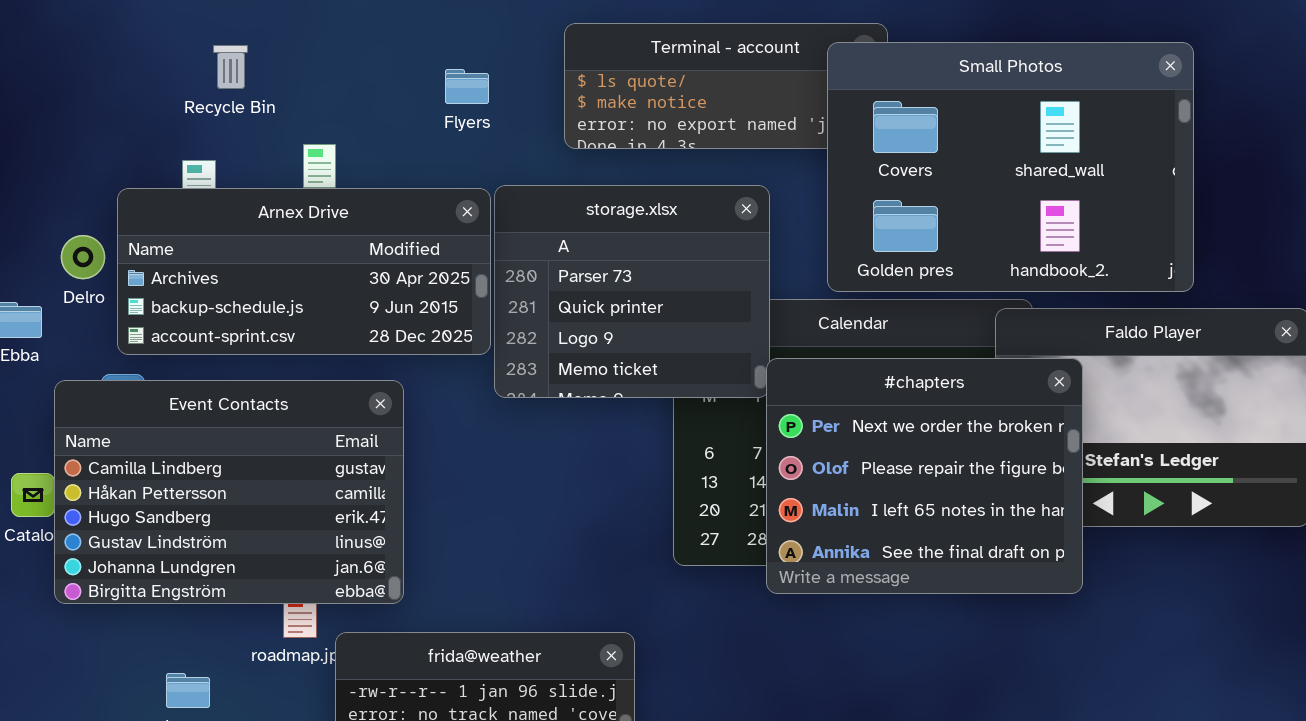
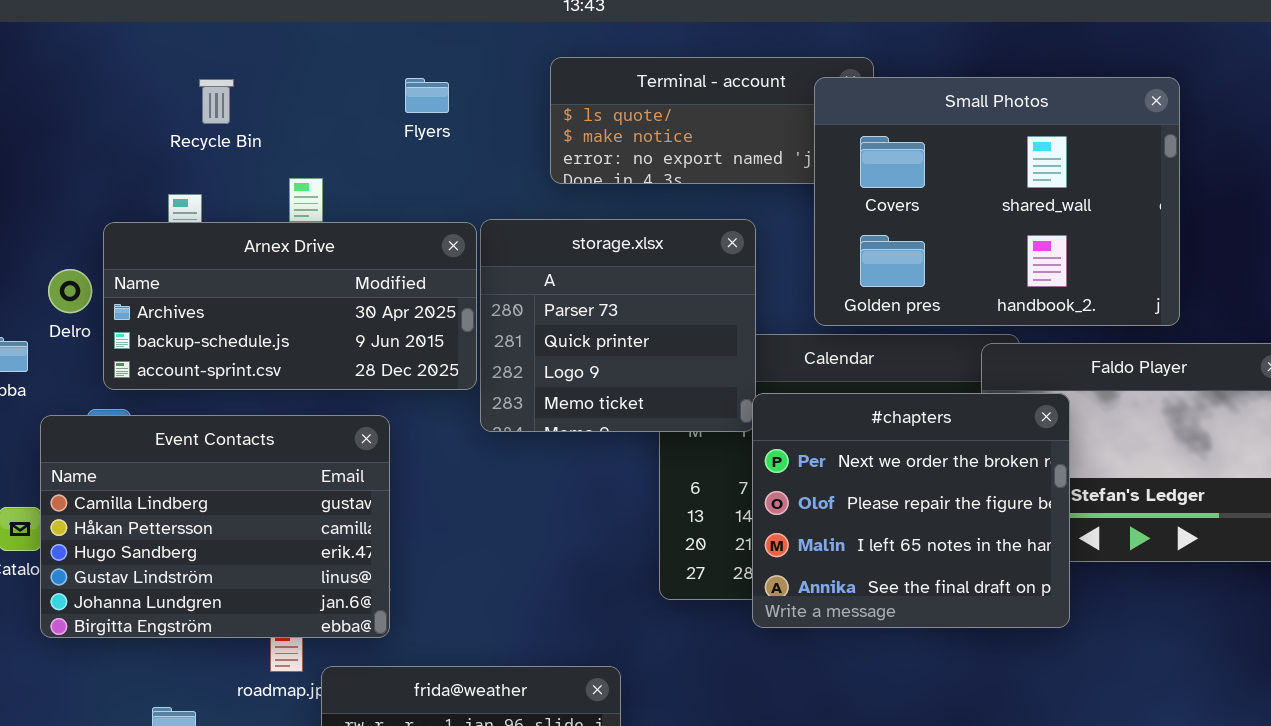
Flyers: [445,69,489,104] -> [405,78,449,113], moved

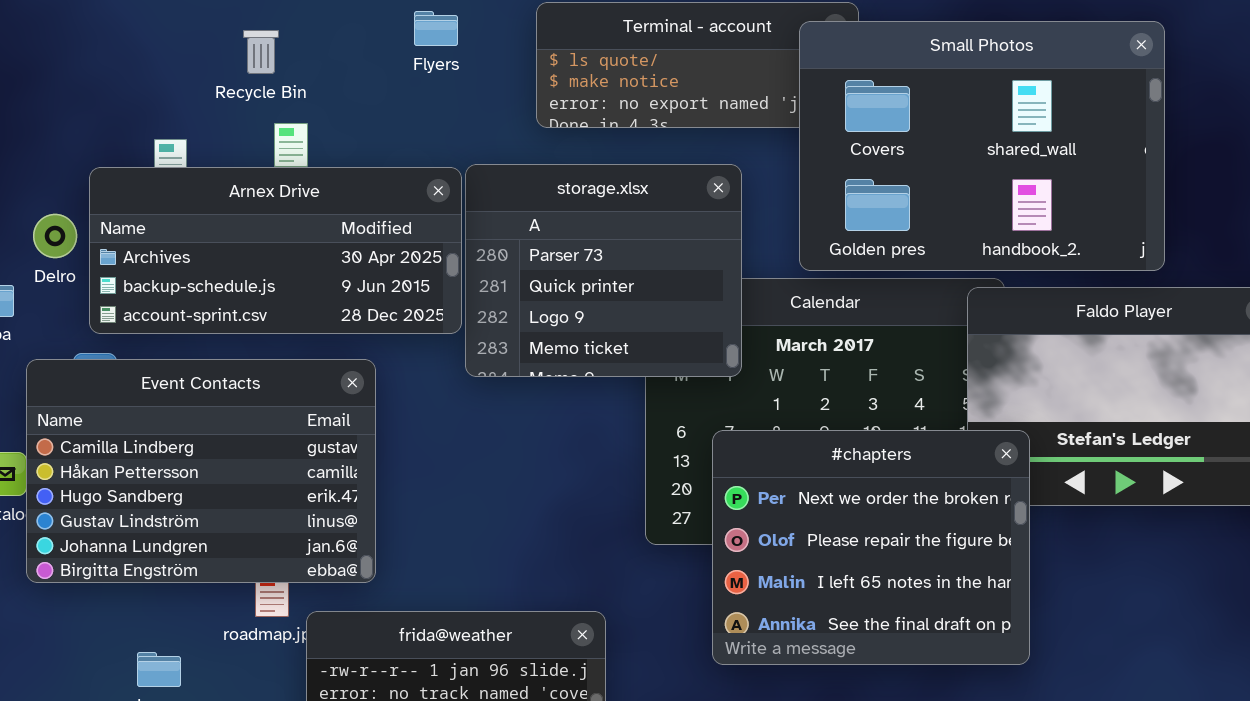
Flyers: [405,78,449,113] -> [414,11,458,46], moved
Recycle Bin: [199,79,234,124] -> [243,30,279,74], moved
#chapters: [752,393,1070,628] -> [712,430,1030,665], moved

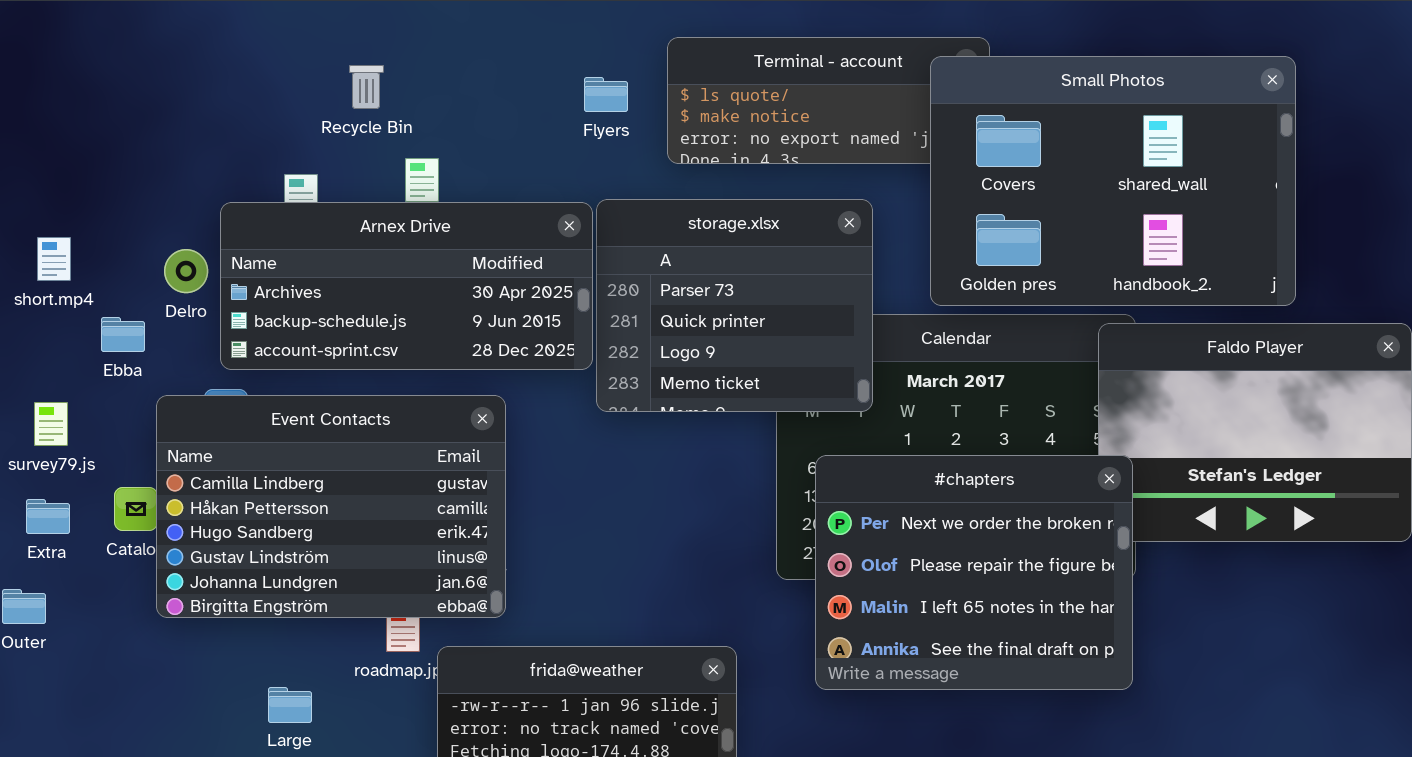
Flyers: [414,11,458,46] -> [584,77,628,112], moved
Recycle Bin: [243,30,279,74] -> [349,65,384,109], moved
#chapters: [712,430,1030,665] -> [815,455,1133,690], moved

